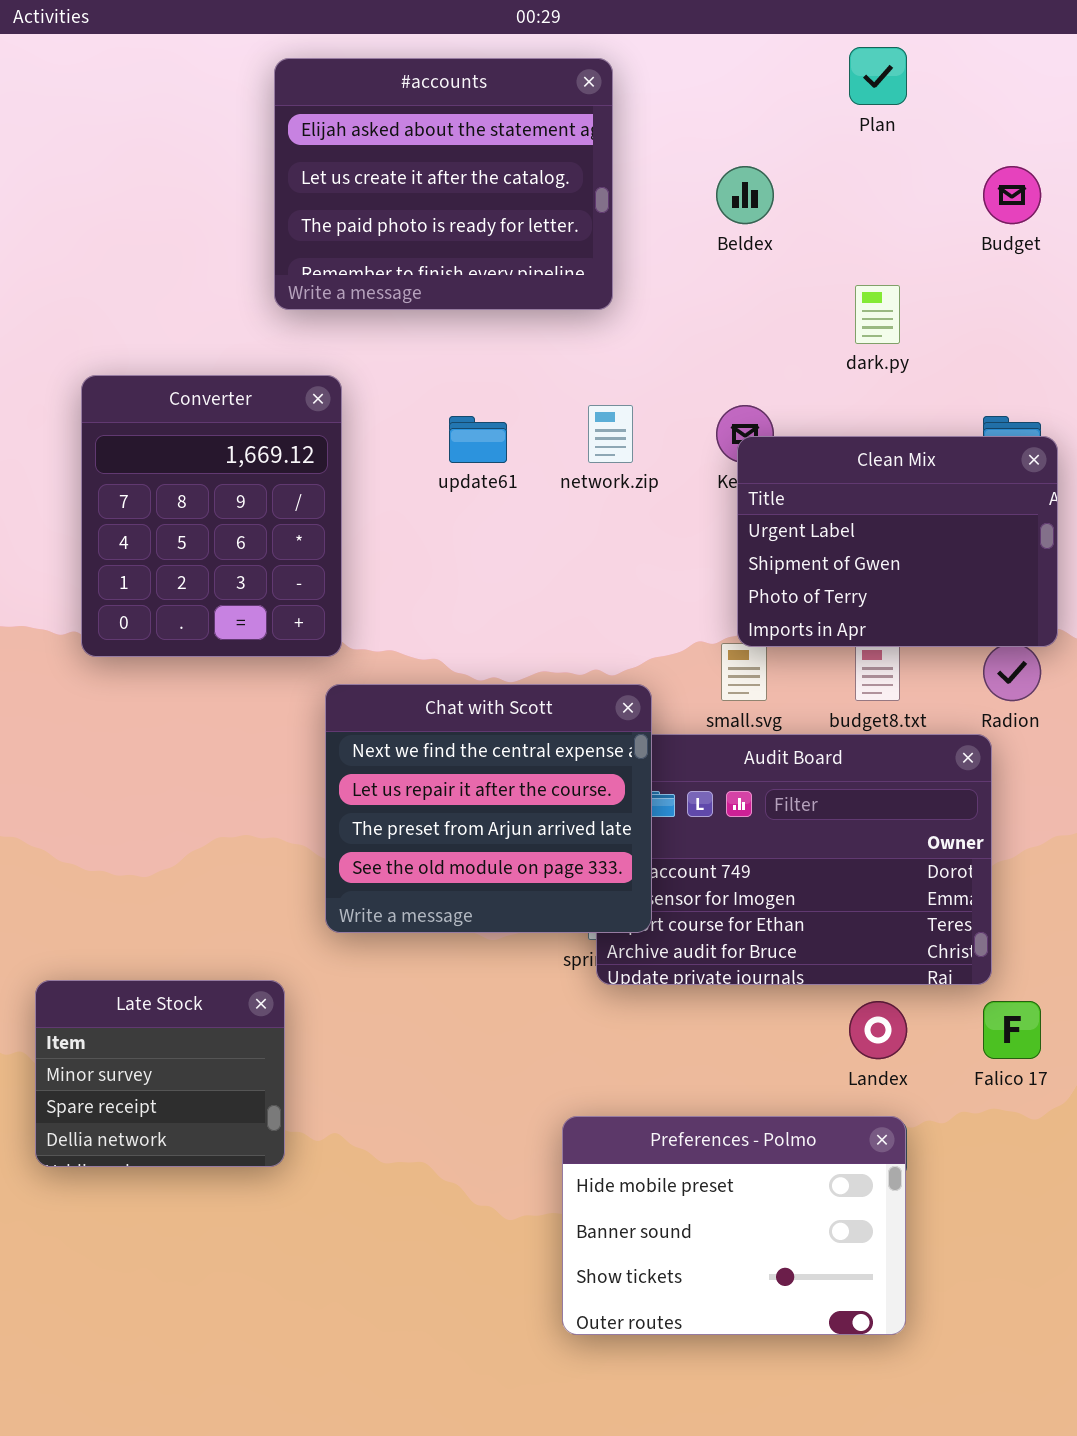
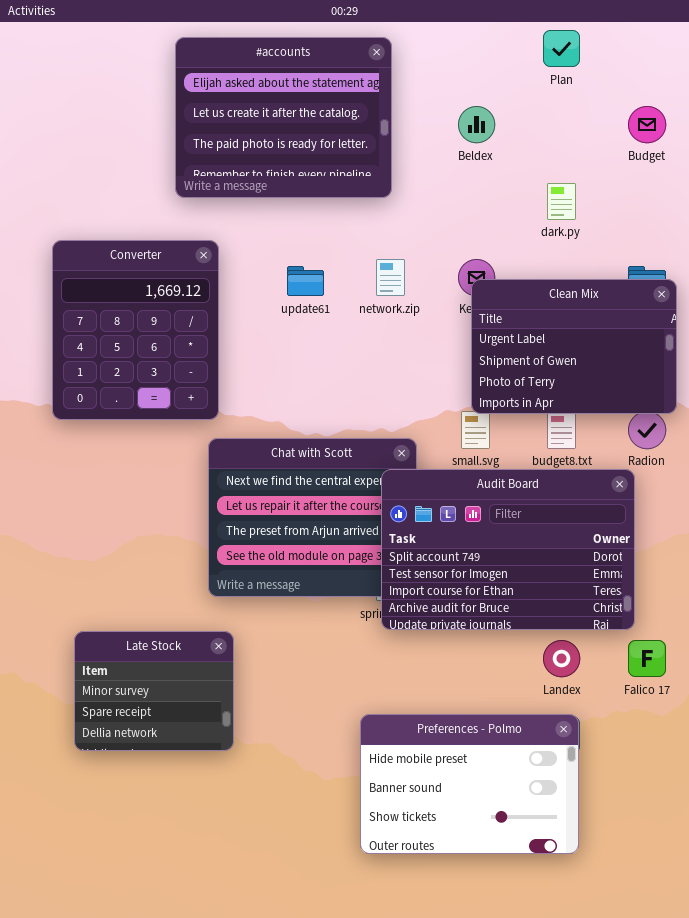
Audit Board: [596,734,992,985] -> [381,469,635,630], raised
Late Stock: [35,980,285,1167] -> [74,631,234,751], moved

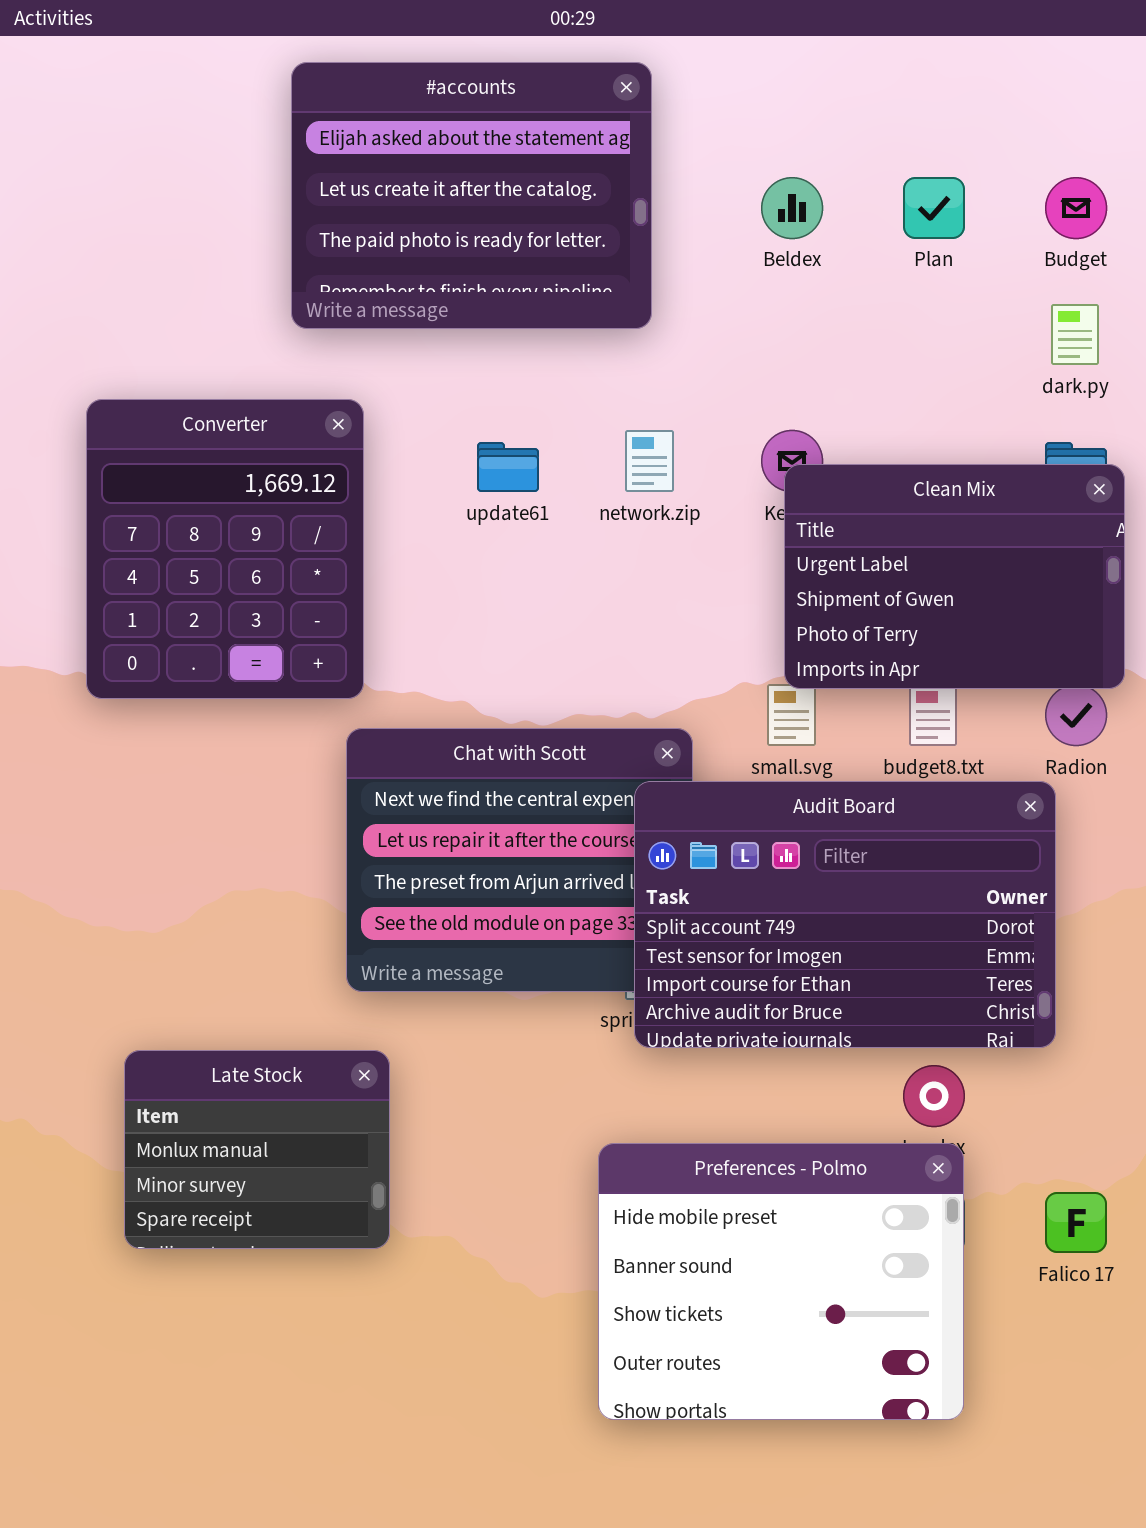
Plan: [543,30,580,67] -> [903,177,965,239], moved
dark.py: [547,183,576,220] -> [1051,304,1099,365], moved
Late Stock: [74,631,234,751] -> [124,1050,390,1249], scrolled up 1 row
Falico 17: [628,640,666,677] -> [1045,1192,1107,1253], moved
Preferences - Polmo: [360,714,579,854] -> [598,1143,964,1420], resized

